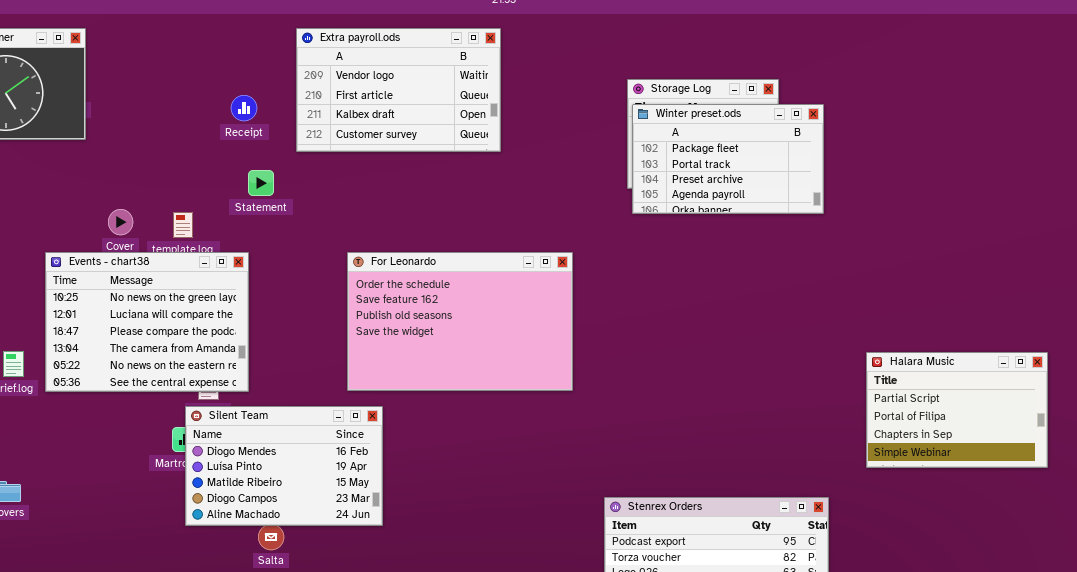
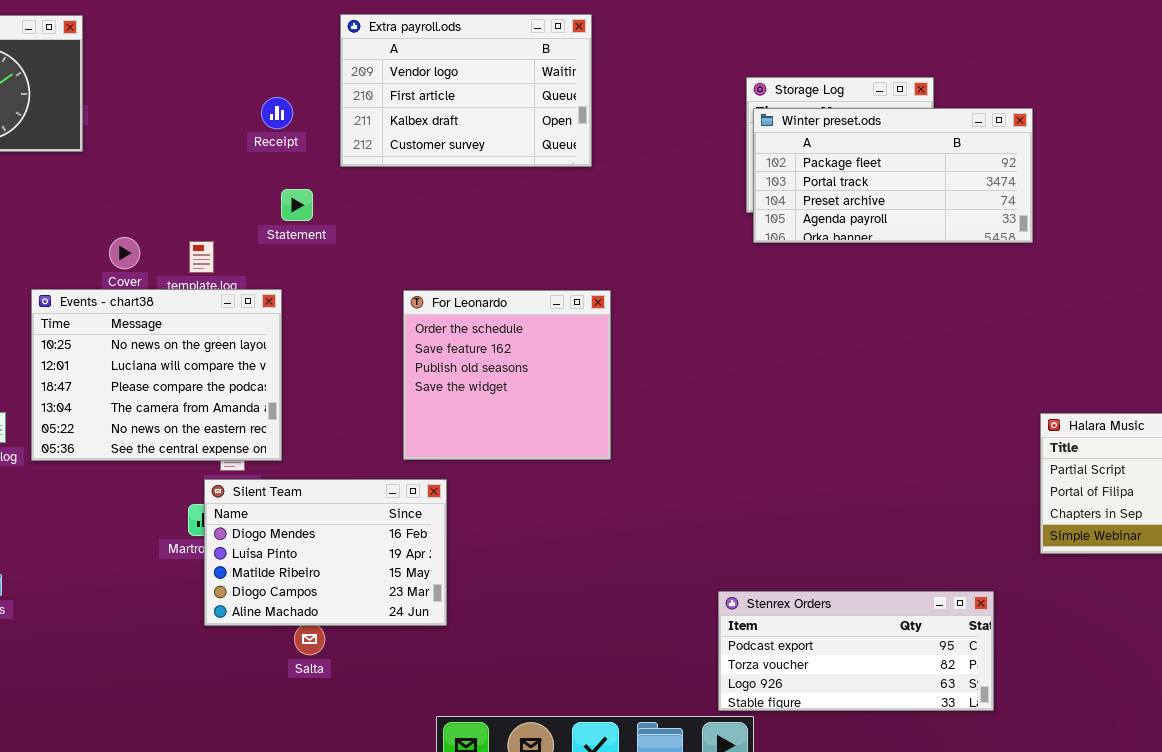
Winter preset.ods: [632,104,824,214] -> [753,108,1033,243], resized
For Leonardo: [347,252,573,391] -> [403,290,611,460], resized

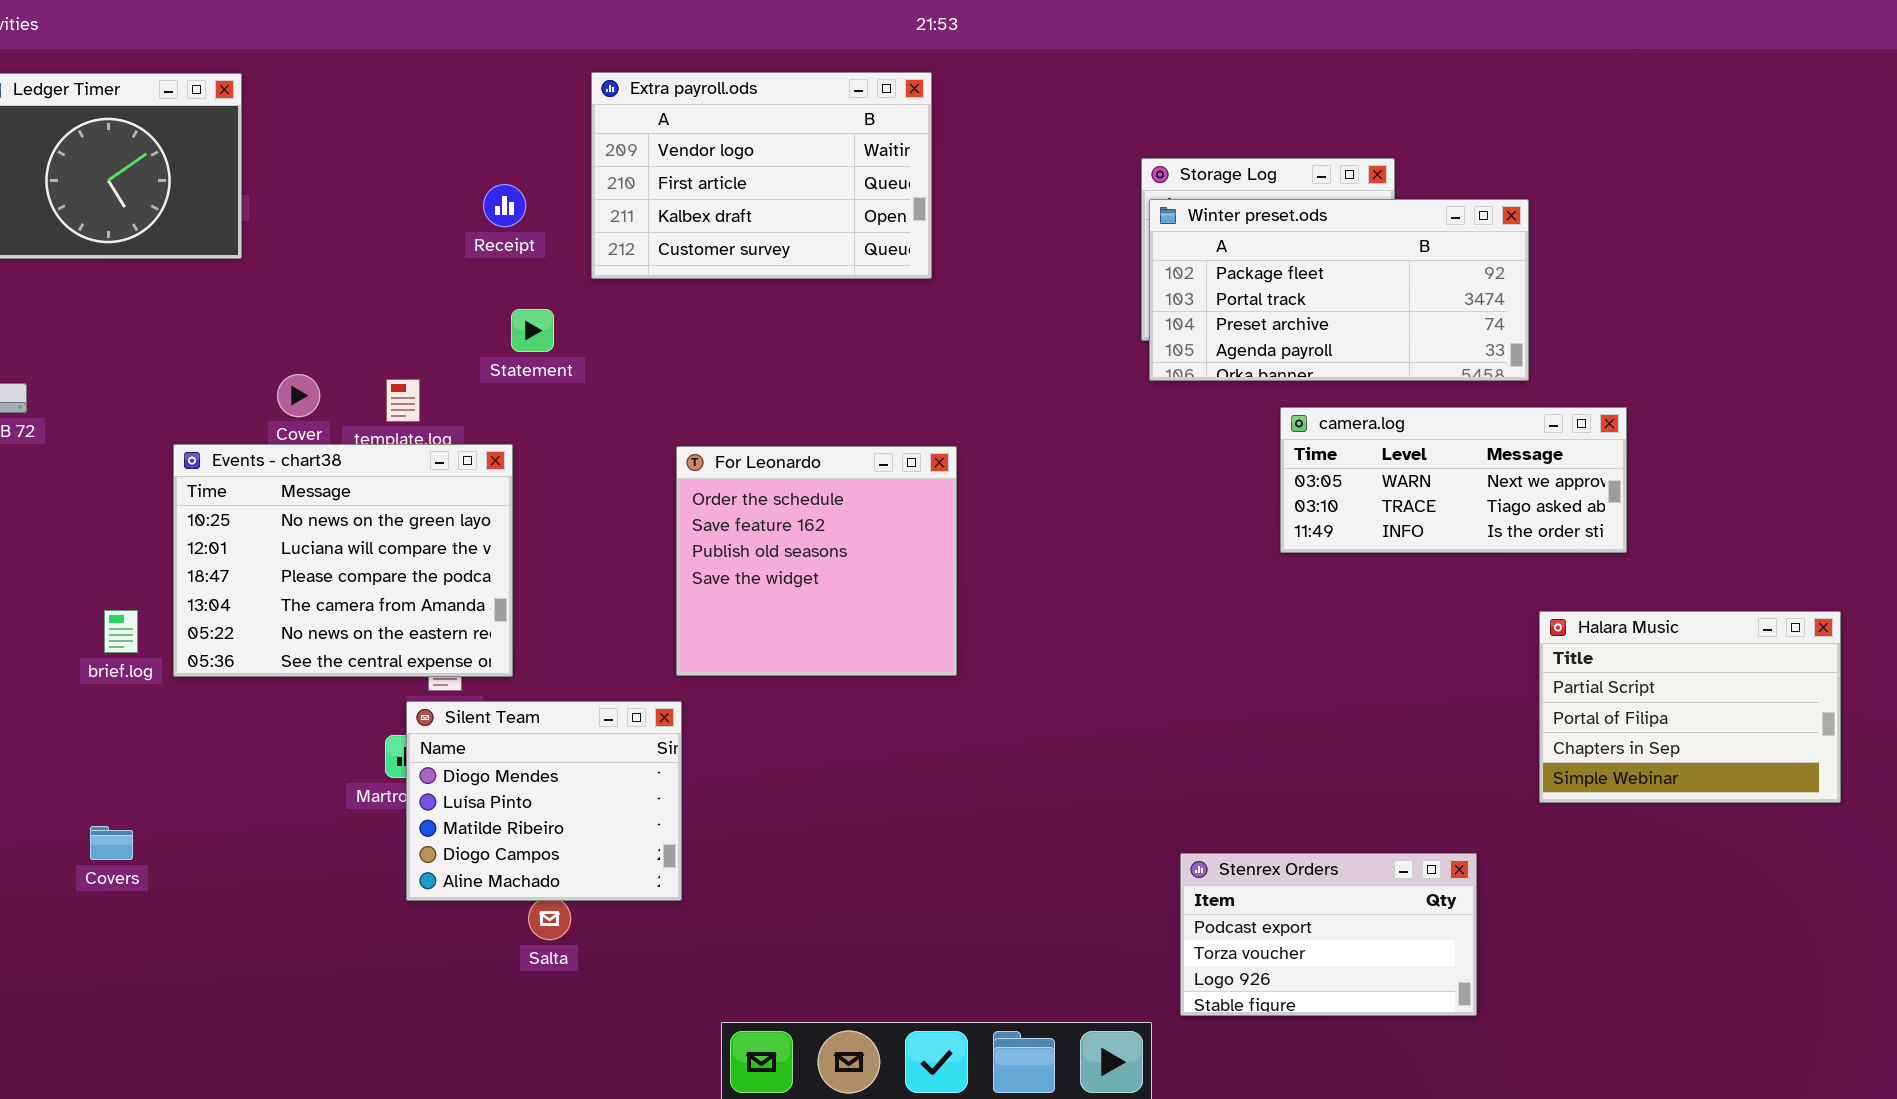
camera.log: none -> [1280,407,1627,553], opened
Silent Team: [204,479,447,626] -> [406,701,682,901], resized
Stenrex Orders: [718,591,994,711] -> [1180,853,1477,1016], resized

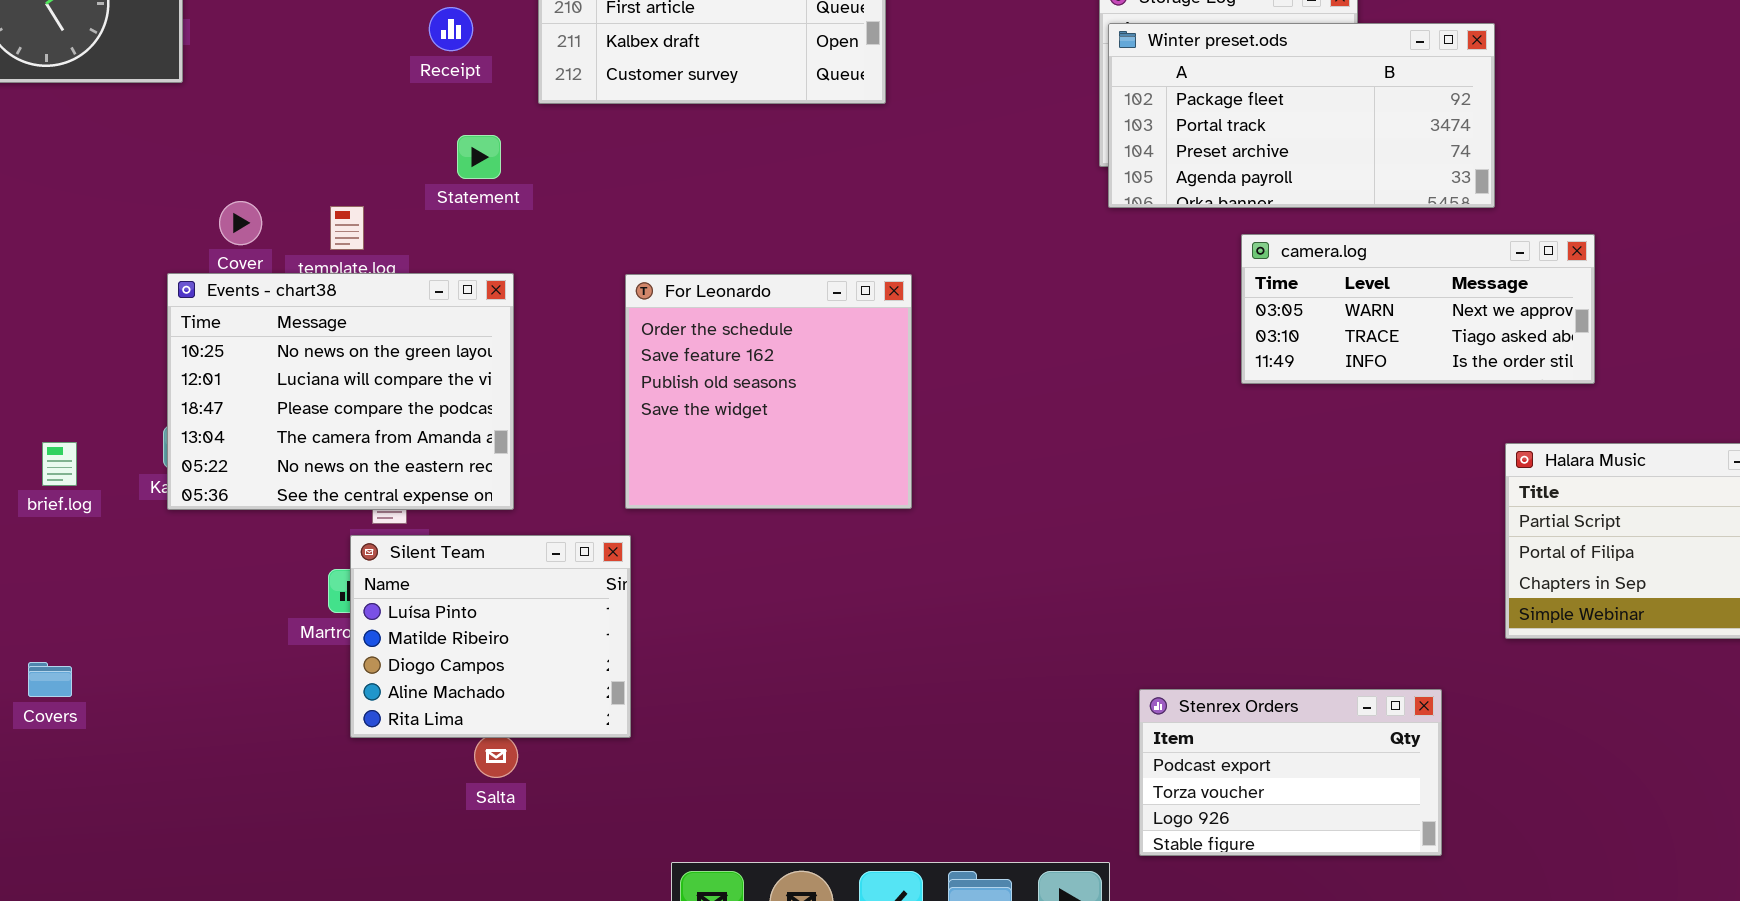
Events - chart38: [173,444,513,677] -> [167,273,514,510], moved
Silent Team: [406,701,682,901] -> [350,535,631,738], scrolled down 1 row

